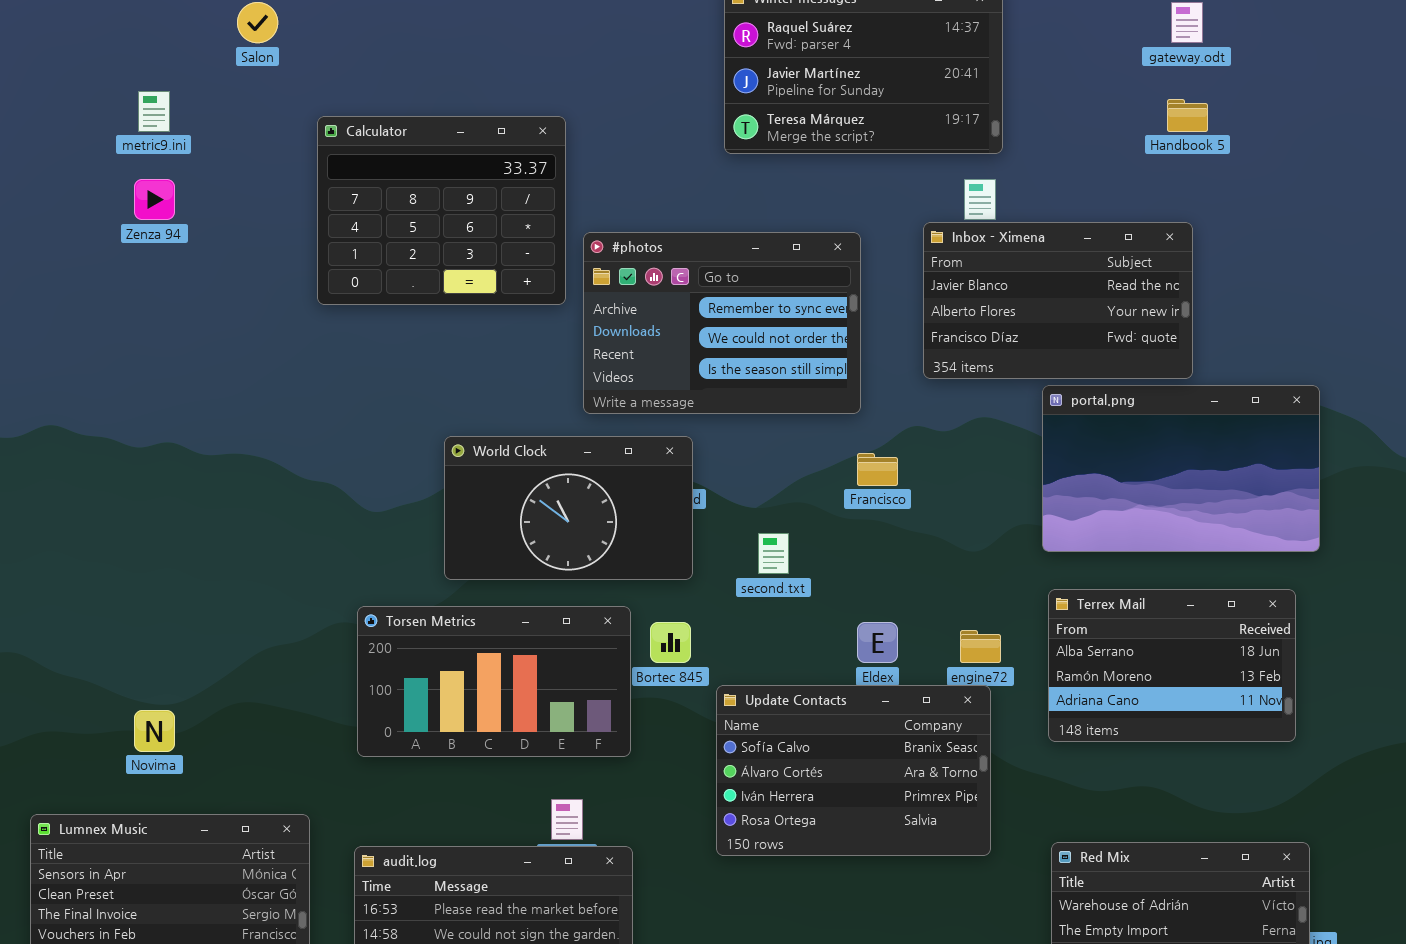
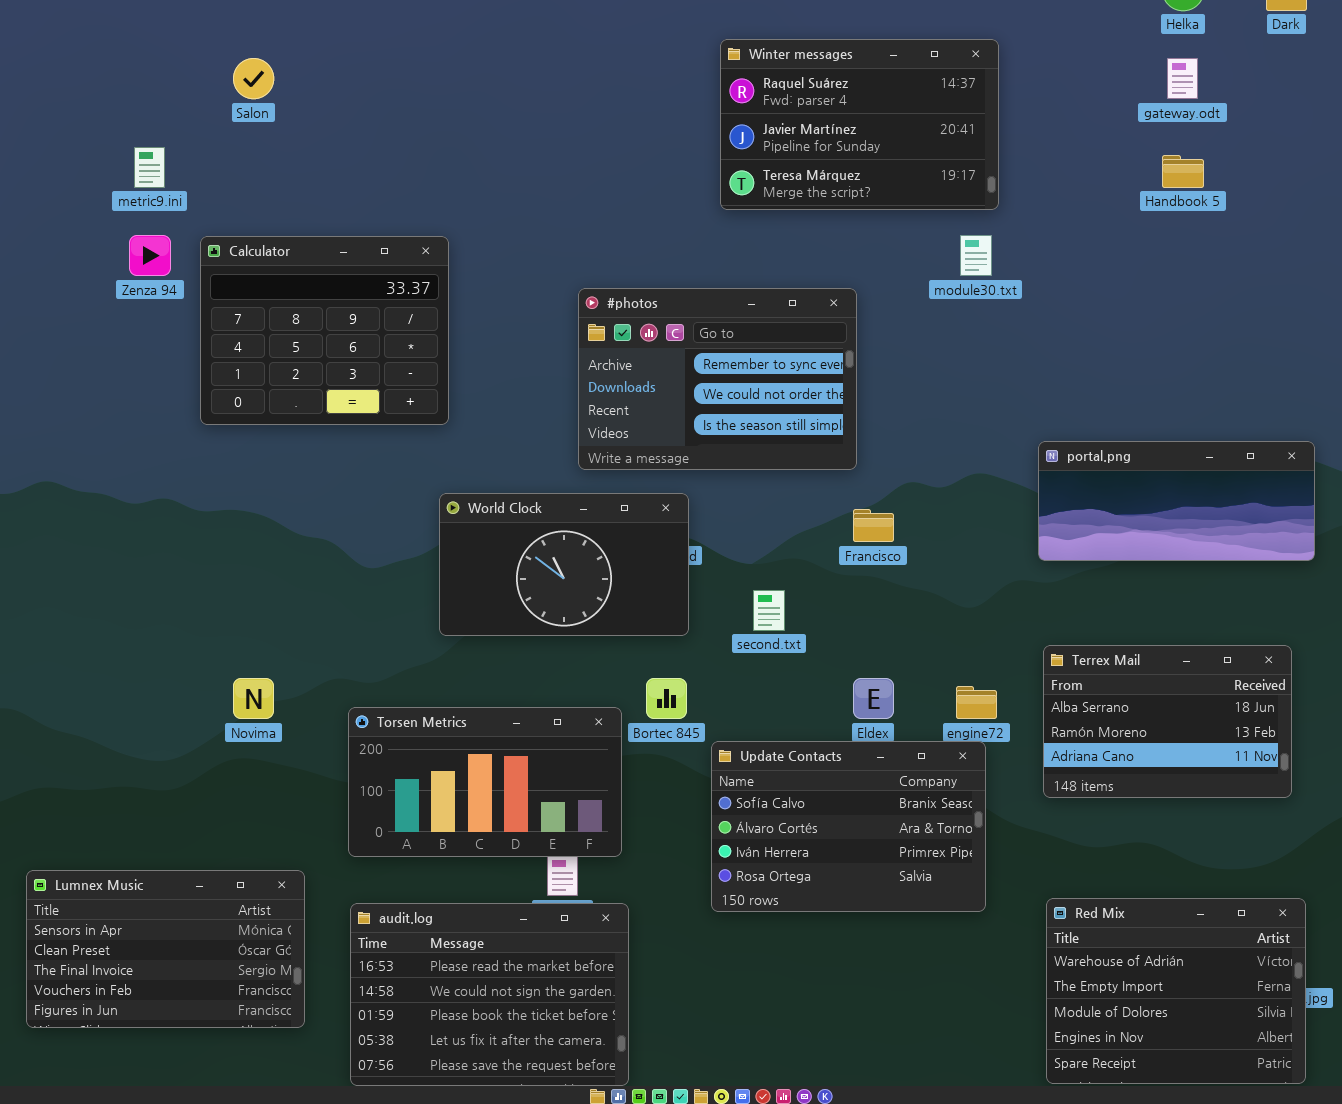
Calculator: [317,116,566,305] -> [200,236,449,425], moved
Inbox - Ximena: [923,222,1193,379] -> none, closed
portal.png: [1042,385,1320,552] -> [1038,441,1315,561], resized
Torsen Metrics: [357,606,631,757] -> [348,707,622,857], moved
Novima: [134,710,175,752] -> [233,678,274,719], moved

